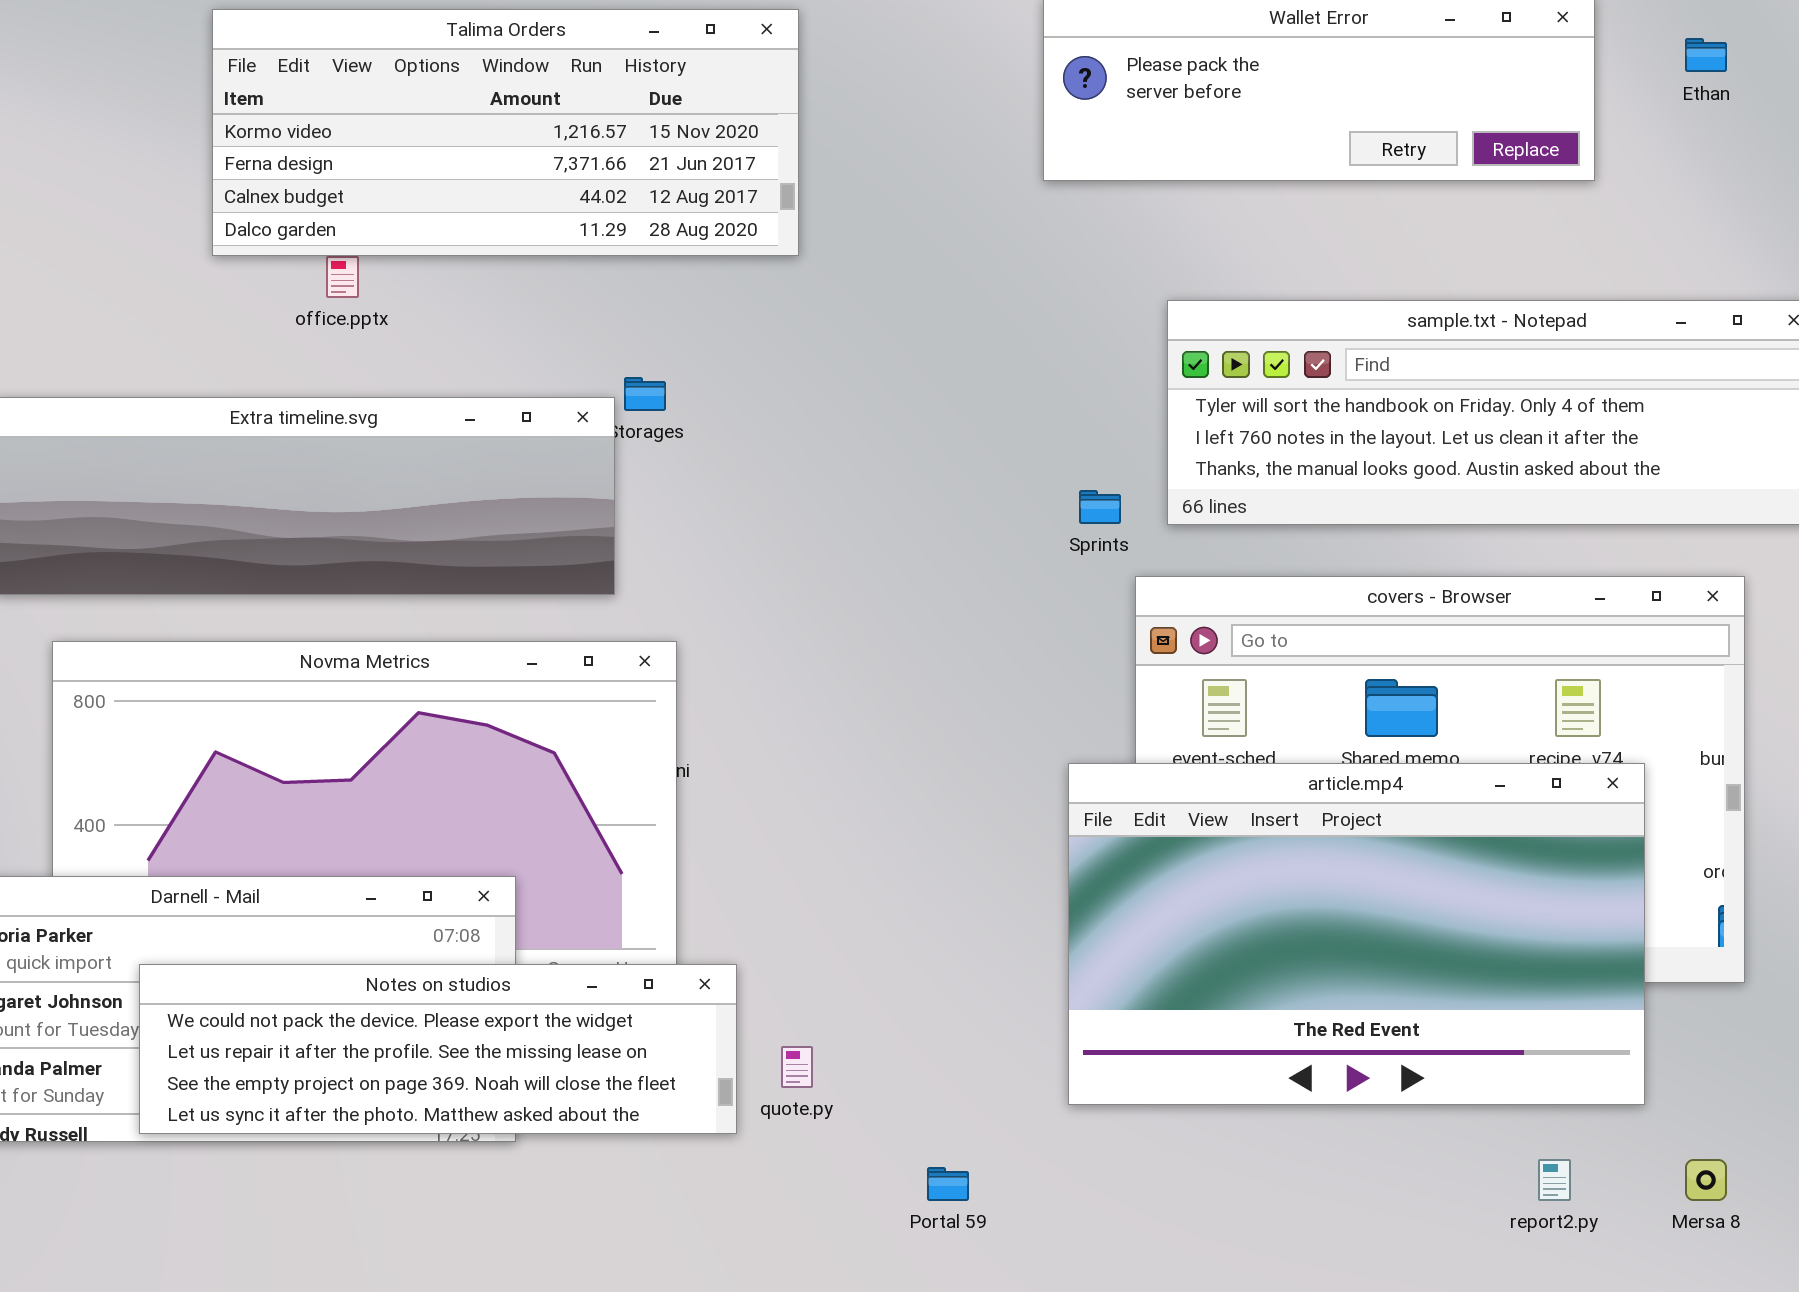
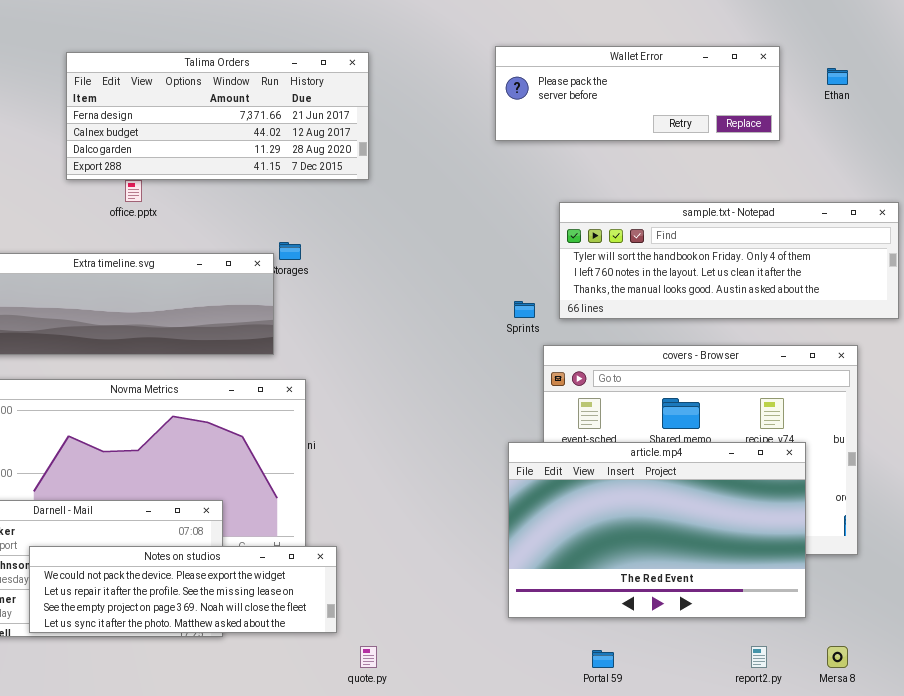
Talima Orders: [212,9,799,256] -> [66,52,369,180], scrolled down 1 row
quote.py: [781,1046,813,1088] -> [360,646,377,668], moved
Portal 59: [927,1167,969,1201] -> [592,650,614,668], moved

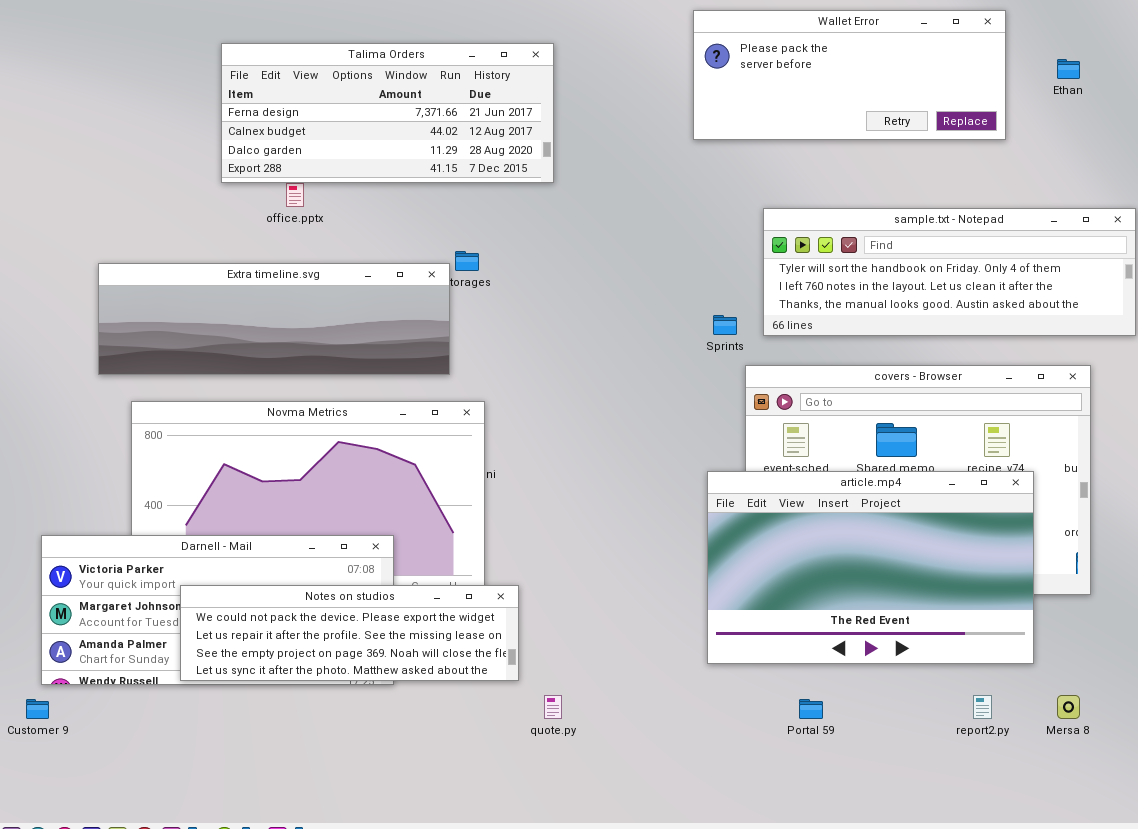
Wallet Error: [495,46,780,141] -> [693,10,1006,140], resized

